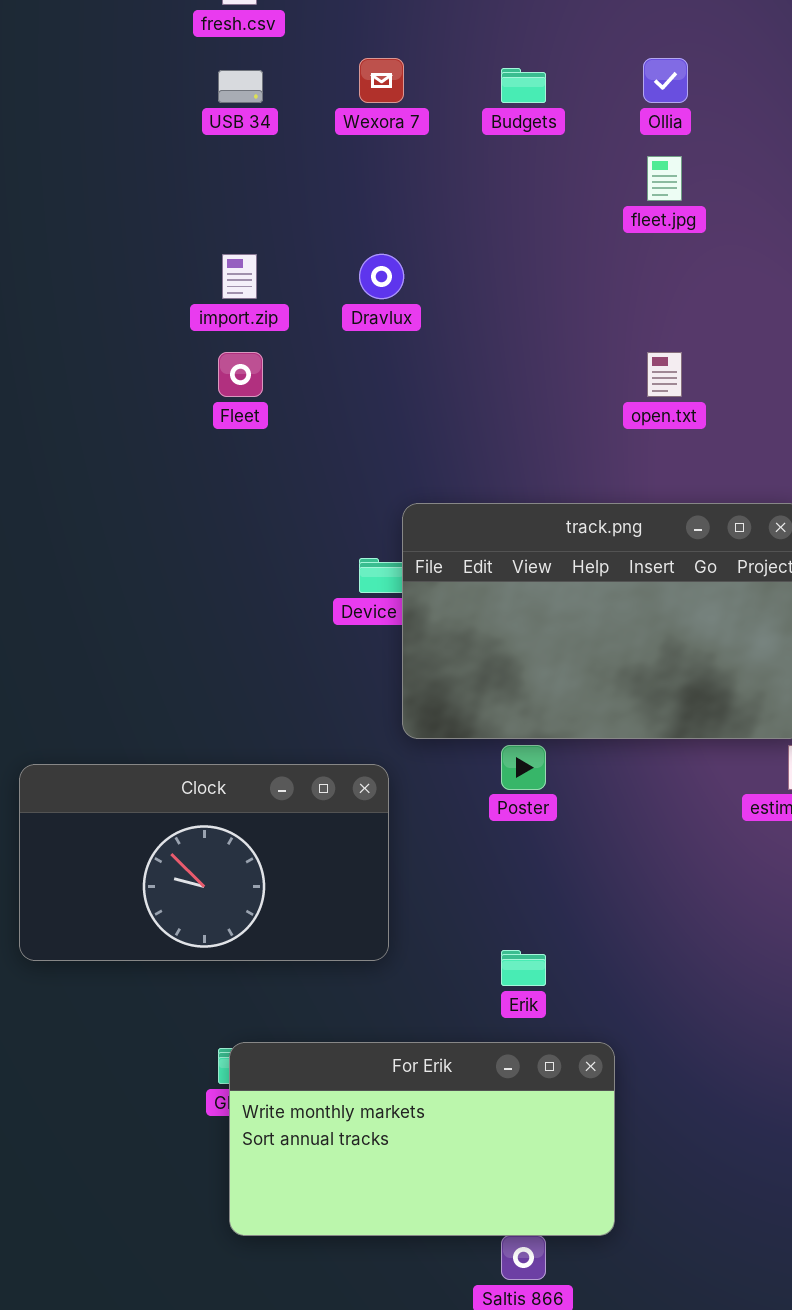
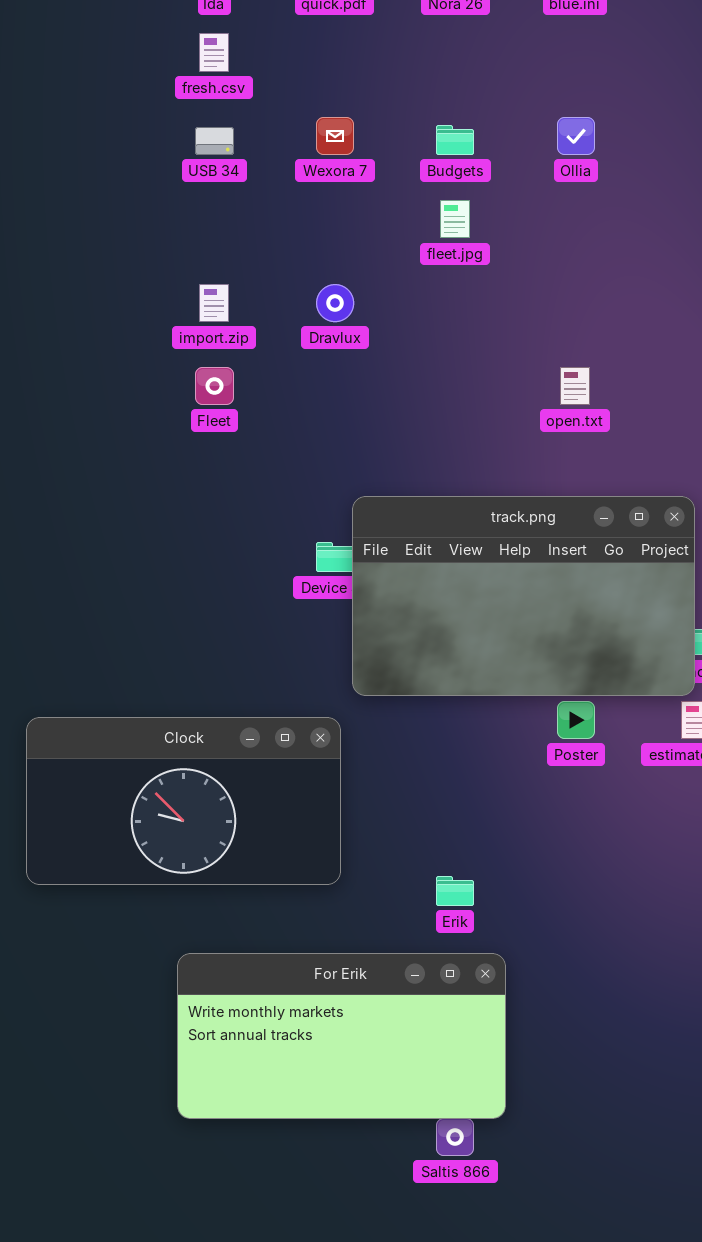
fleet.jpg: [647,156,682,201] -> [440,200,470,238], moved
Poster: [501,745,546,790] -> [557,701,595,739], moved
For Erik: [229,1042,615,1236] -> [177,953,506,1119], moved

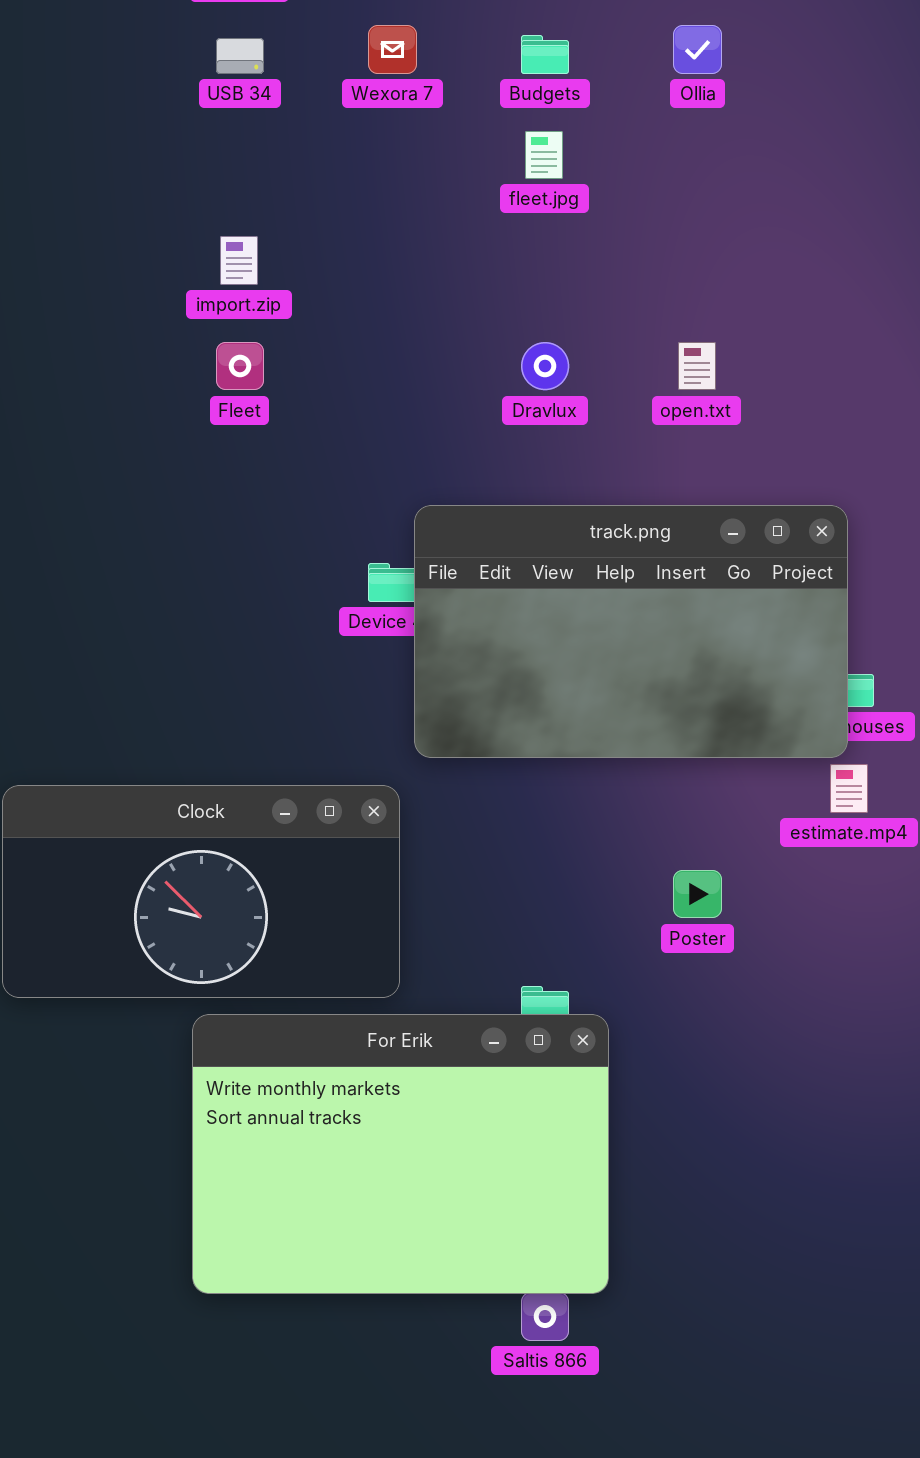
Dravlux: [316,284,354,322] -> [521,342,569,390], moved
Poster: [557,701,595,739] -> [673,870,722,918], moved
For Erik: [177,953,506,1119] -> [192,1014,609,1294], resized

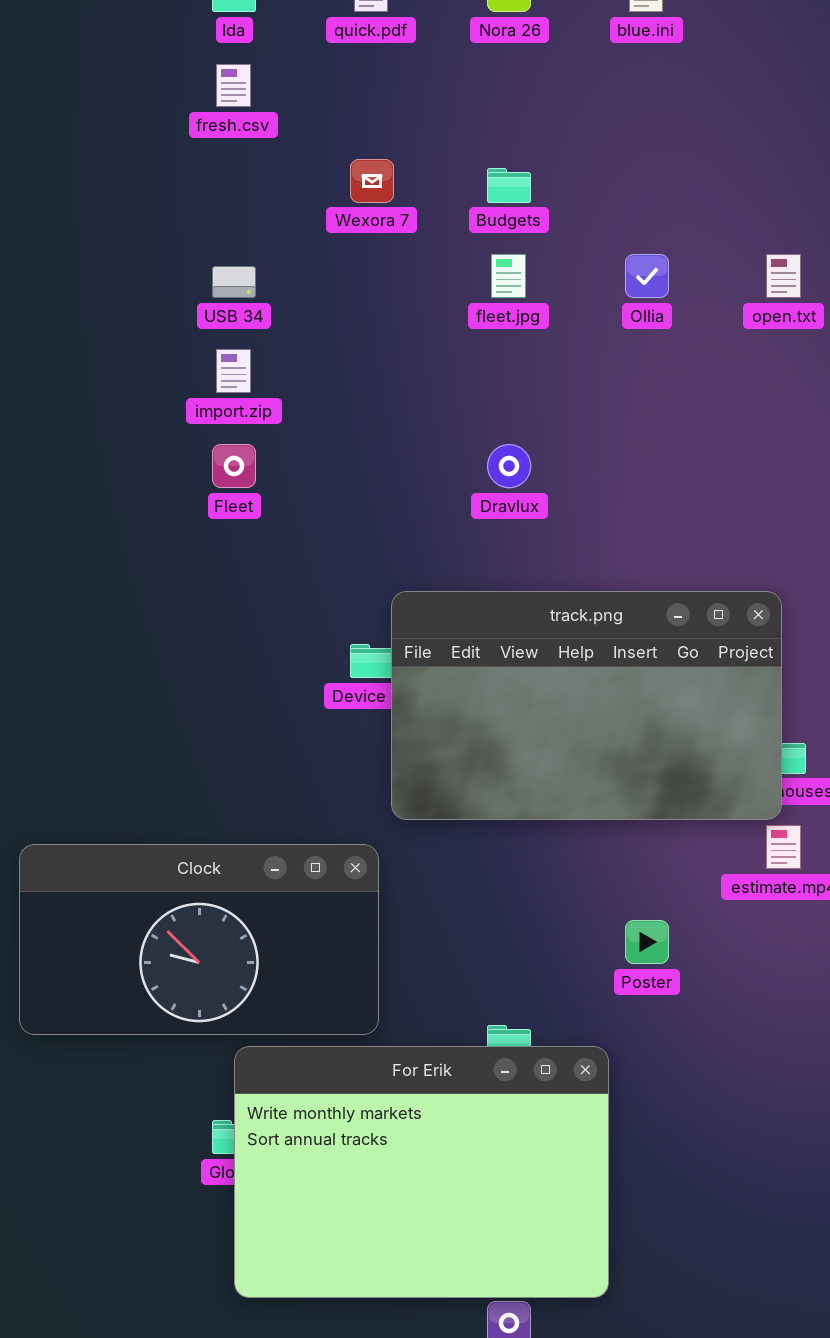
Ollia: [673,25,722,74] -> [625,254,669,298], moved
USB 34: [216,38,264,74] -> [212,266,256,298], moved
open.txt: [678,342,716,390] -> [766,254,801,298], moved
For Erik: [192,1014,609,1294] -> [234,1046,609,1298], moved

